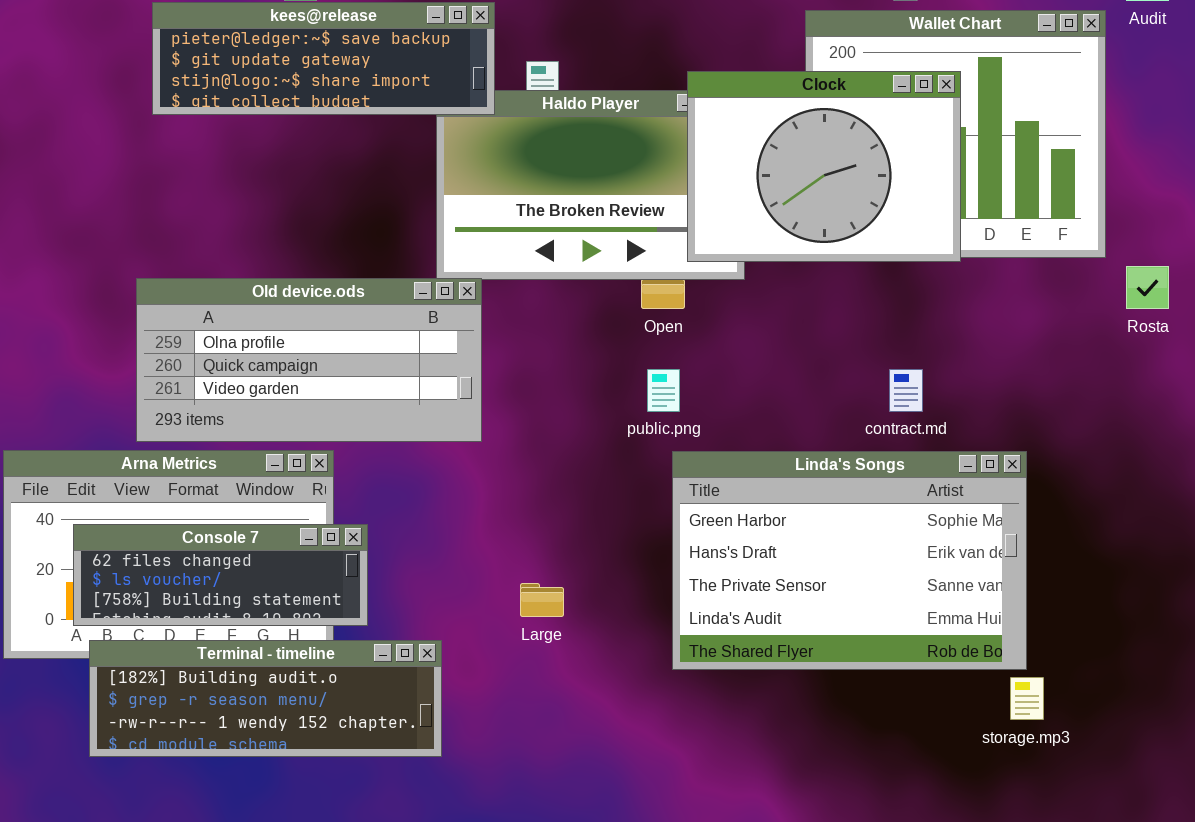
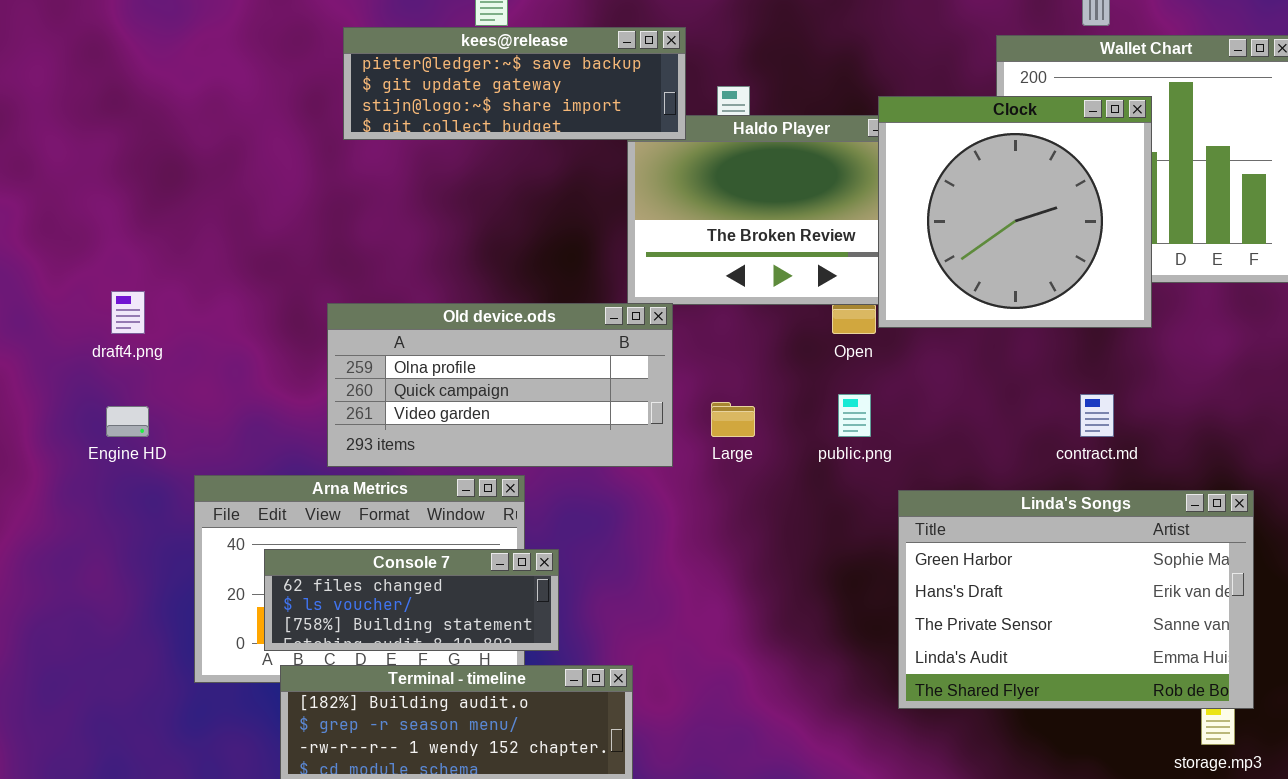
Clock: [687,71,961,262] -> [878,96,1152,328], resized
Linda's Songs: [672,451,1027,670] -> [898,490,1254,709], moved
Large: [520,583,564,617] -> [711,402,755,437], moved

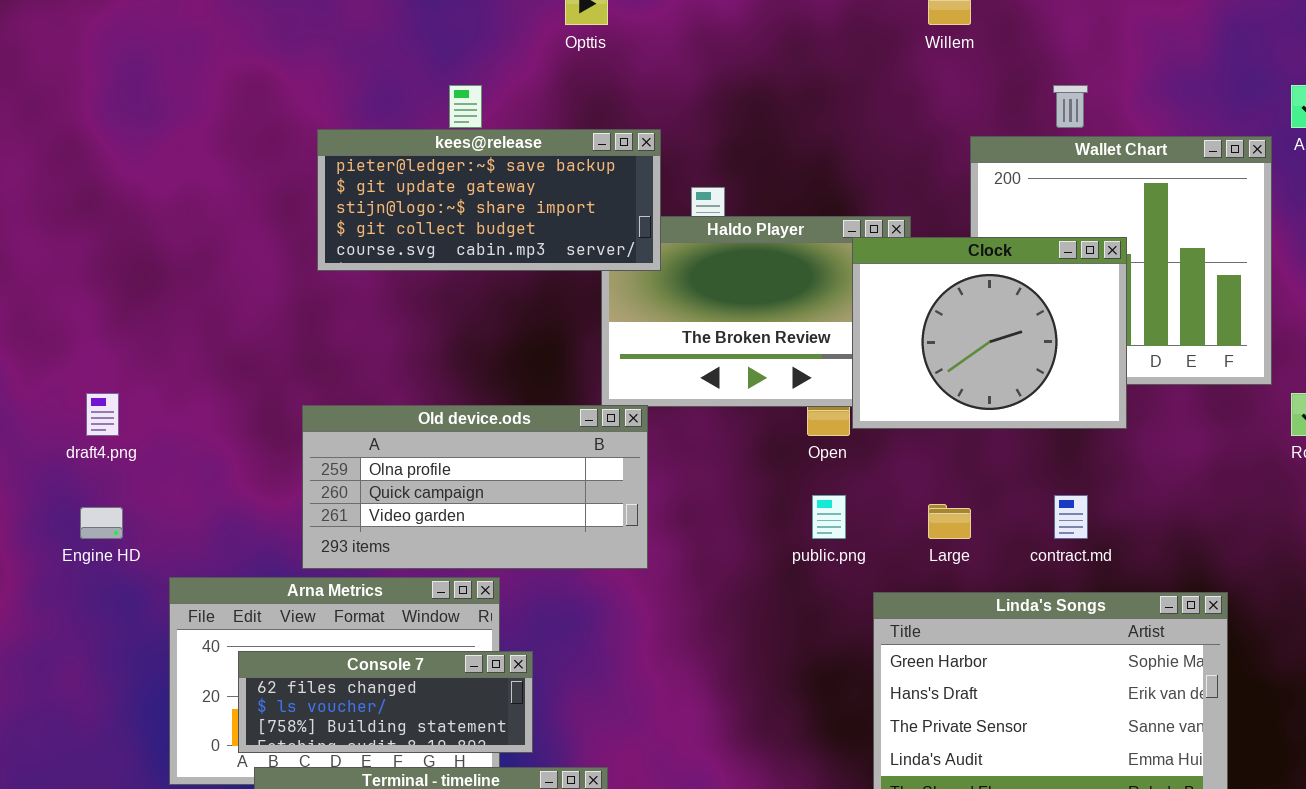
kees@release: [343,27,686,140] -> [317,129,661,271], resized
Clock: [878,96,1152,328] -> [852,237,1127,429], resized
Large: [711,402,755,437] -> [928,504,971,539], moved

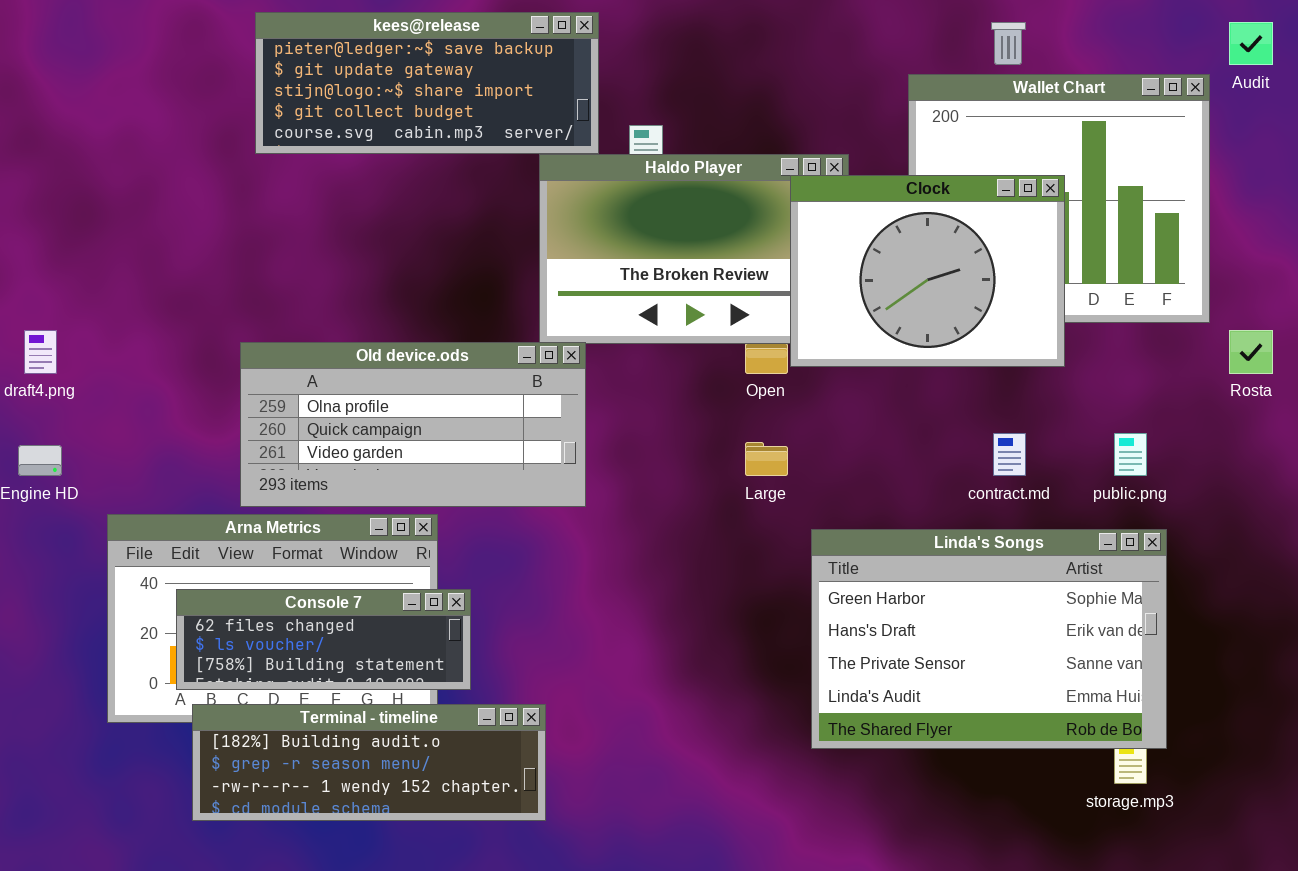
kees@release: [317,129,661,271] -> [255,12,599,154], moved
public.png: [812,495,846,539] -> [1114,433,1147,476], moved
Large: [928,504,971,539] -> [745,442,788,476], moved

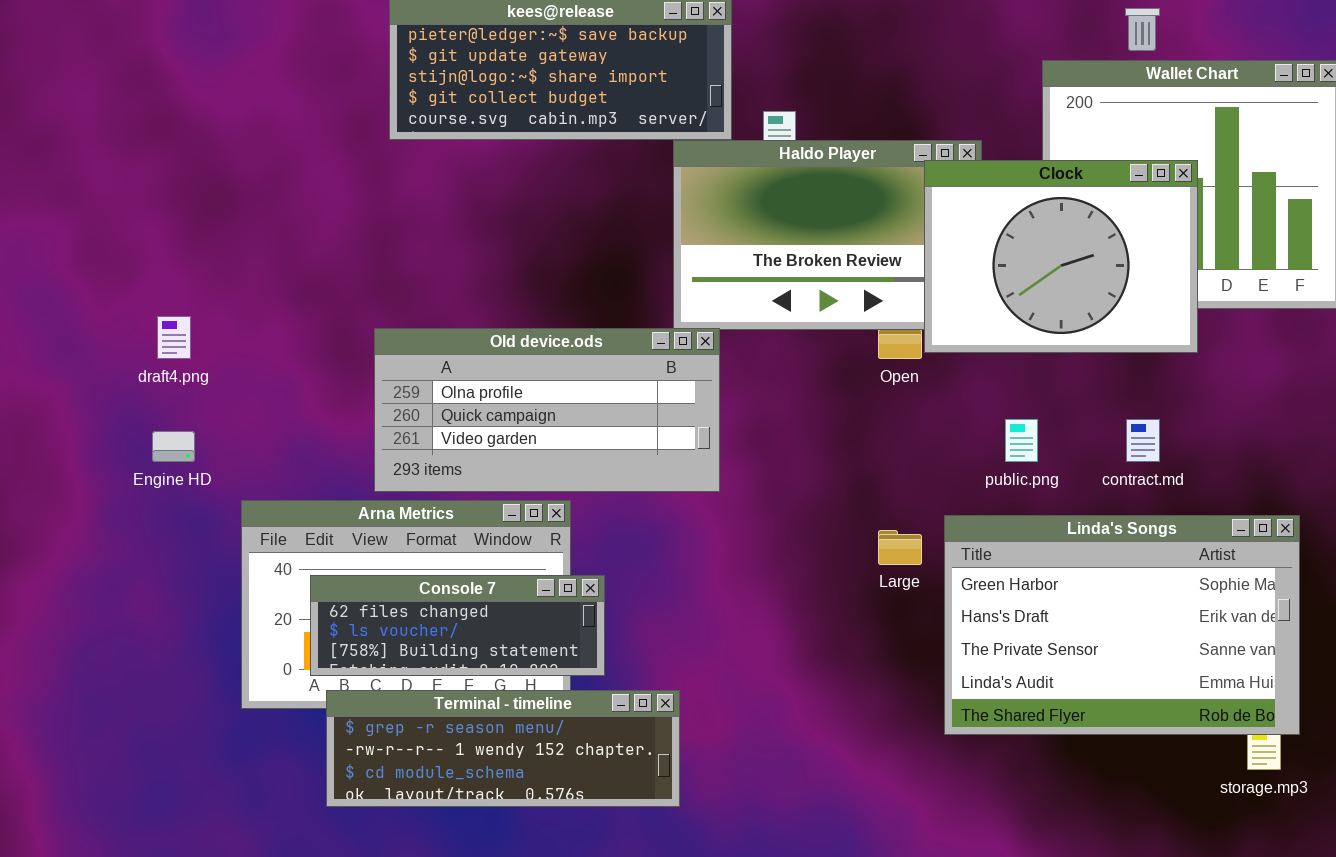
public.png: [1114,433,1147,476] -> [1005,419,1038,462], moved
Large: [745,442,788,476] -> [878,530,922,565], moved
Terminal - timeline: [192,704,546,821] -> [326,690,680,807], scrolled down 1 row

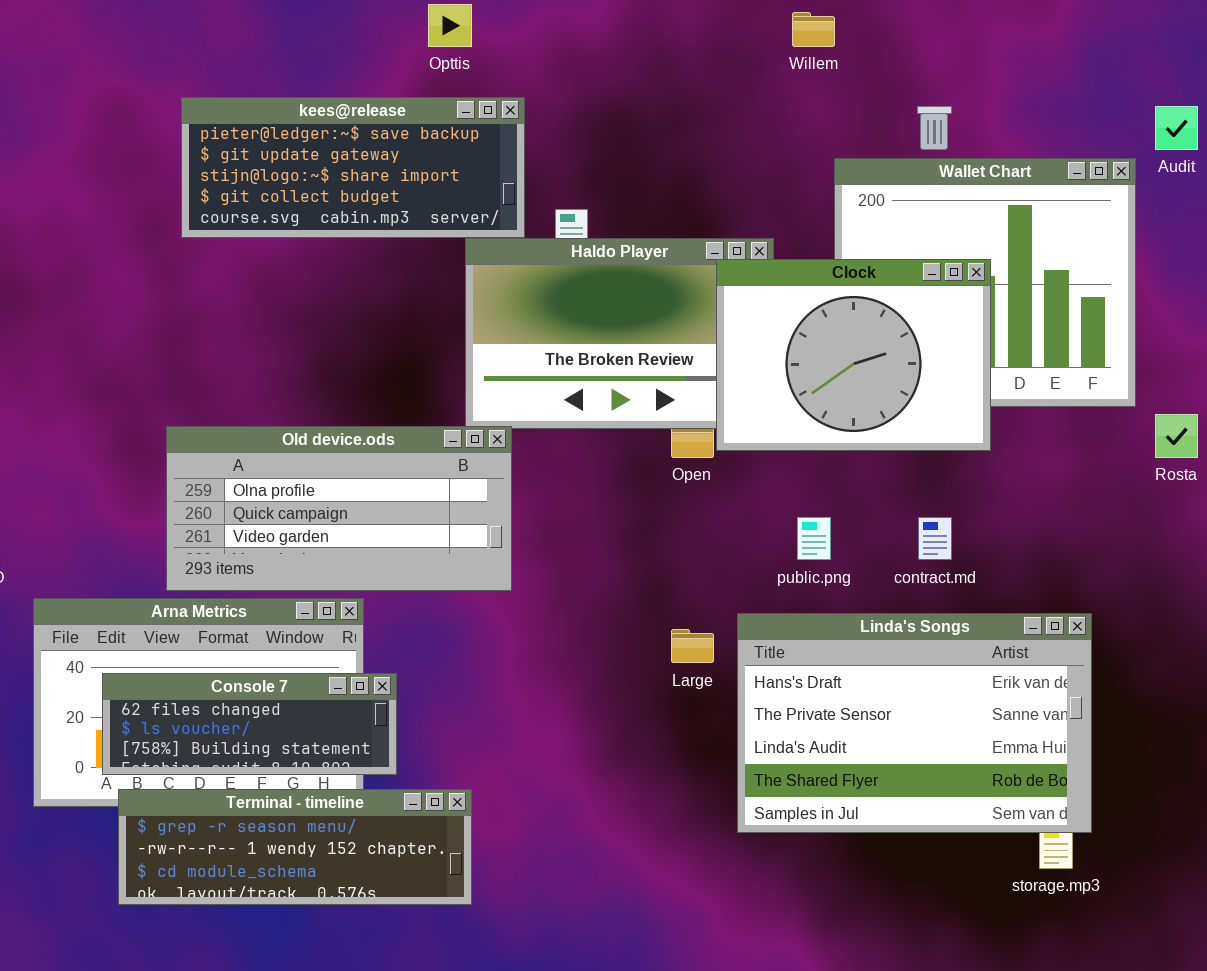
Linda's Songs: [944,515,1300,735] -> [737,613,1092,833], scrolled down 1 row

